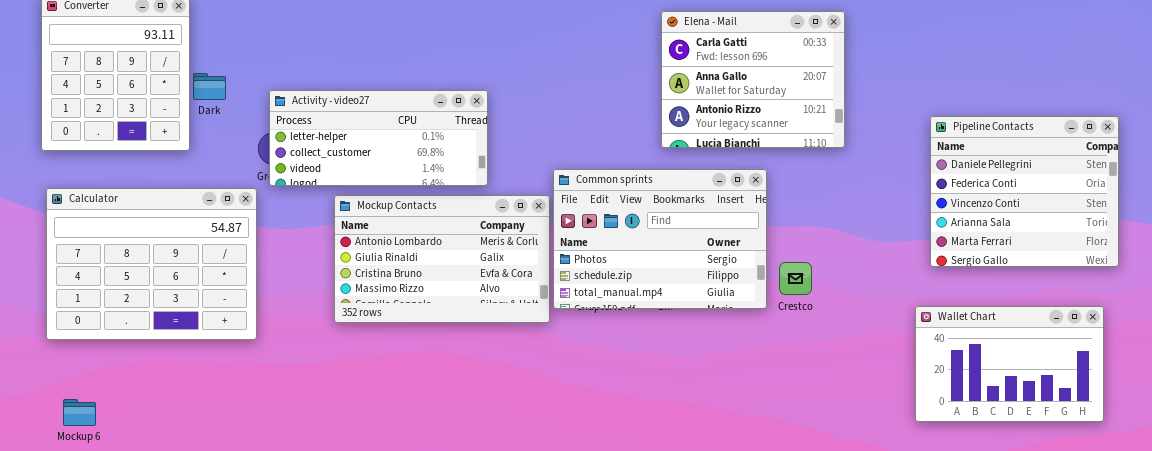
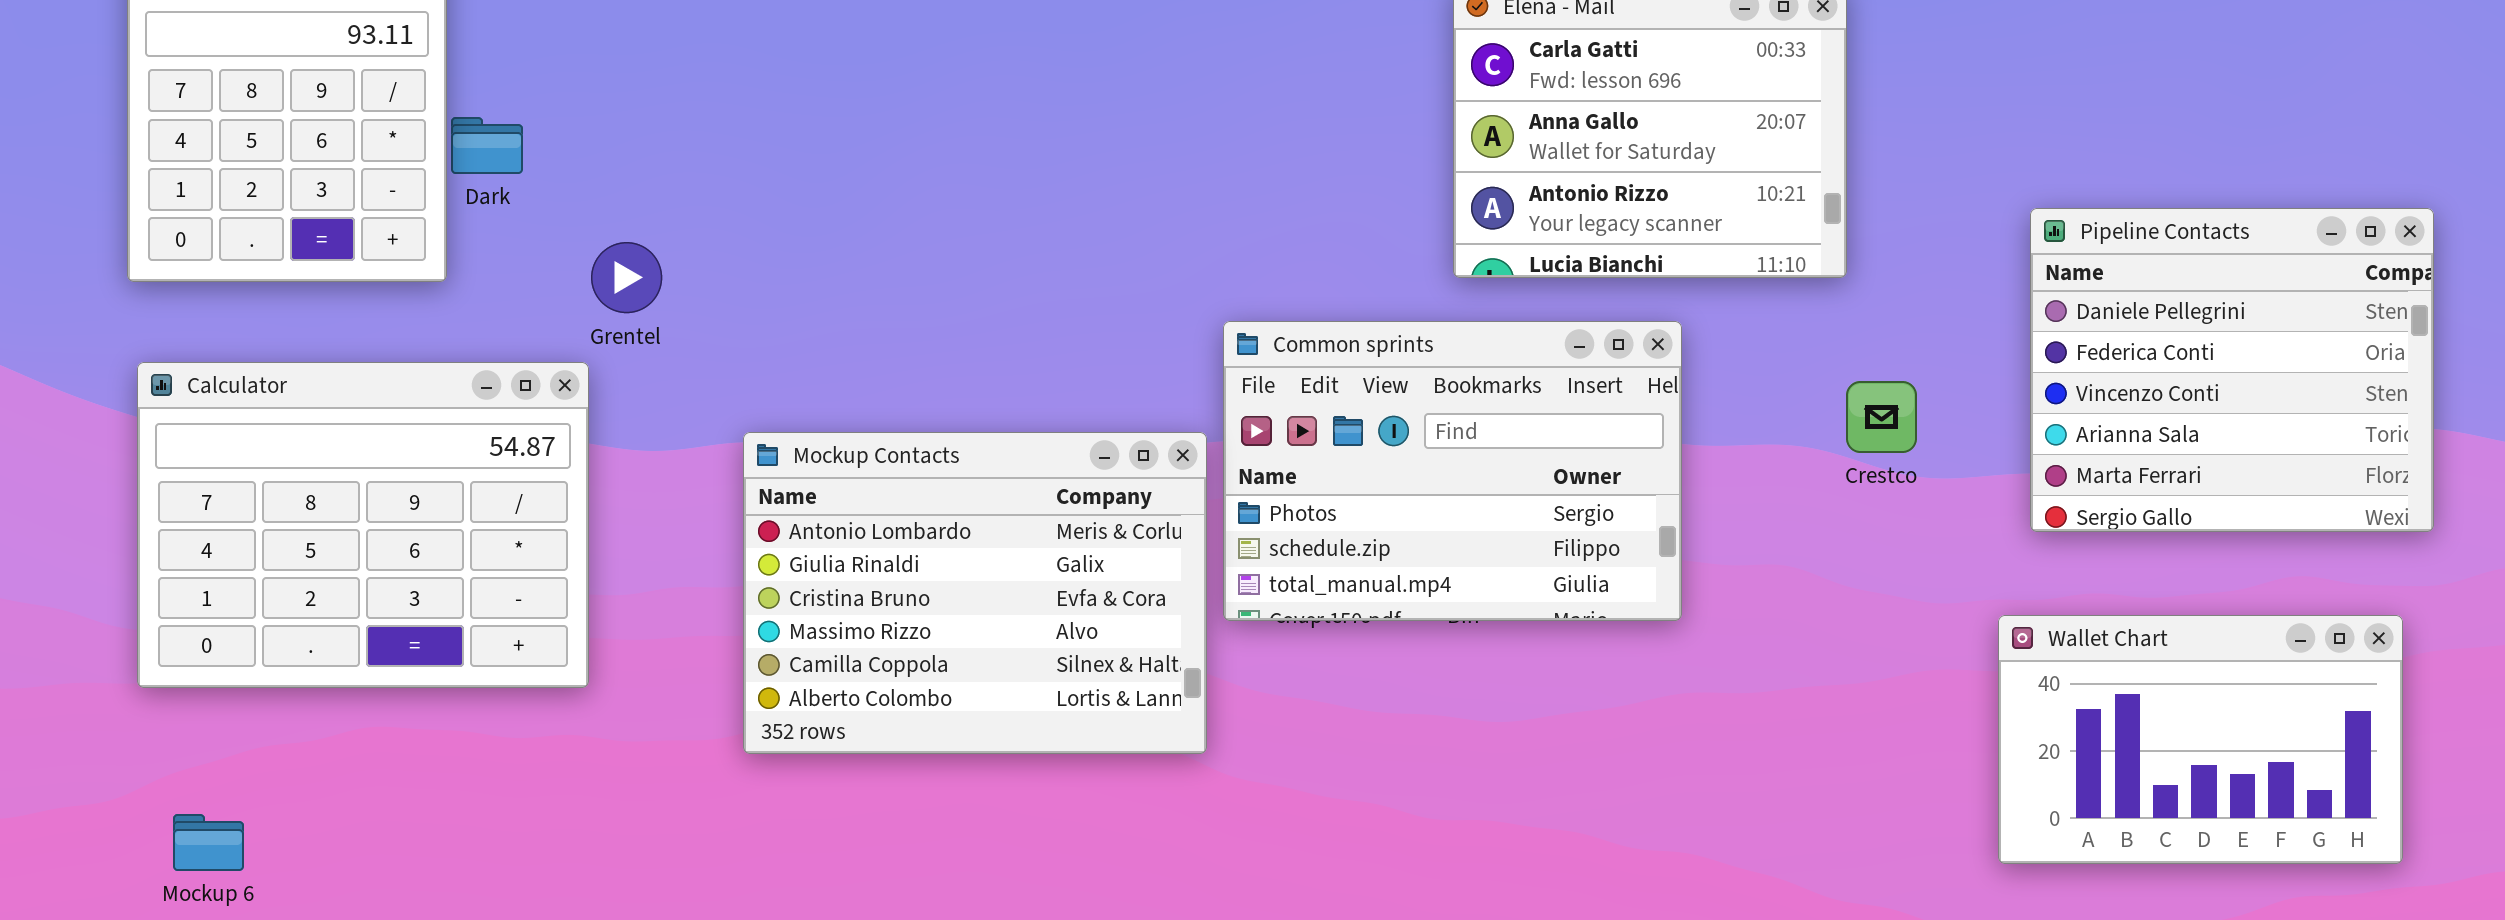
Activity - video27: [269,90,488,186] -> none, closed
Mockup Contacts: [334,195,550,323] -> [743,432,1207,754], moved, resized
Crestco: [779,262,812,295] -> [1846,381,1917,453], moved

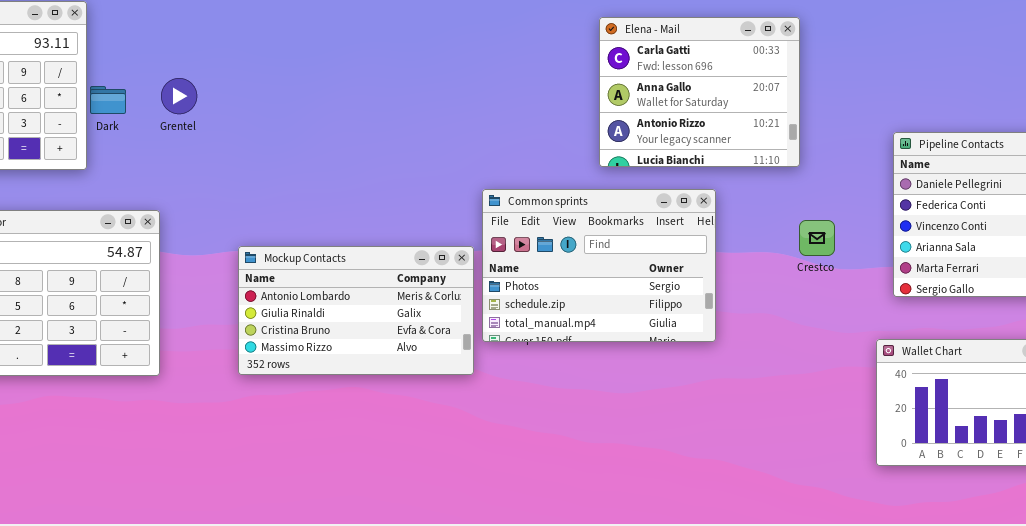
Grentel: [591,242,662,313] -> [161,78,197,114], moved
Mockup Contacts: [743,432,1207,754] -> [238,246,474,375], resized

